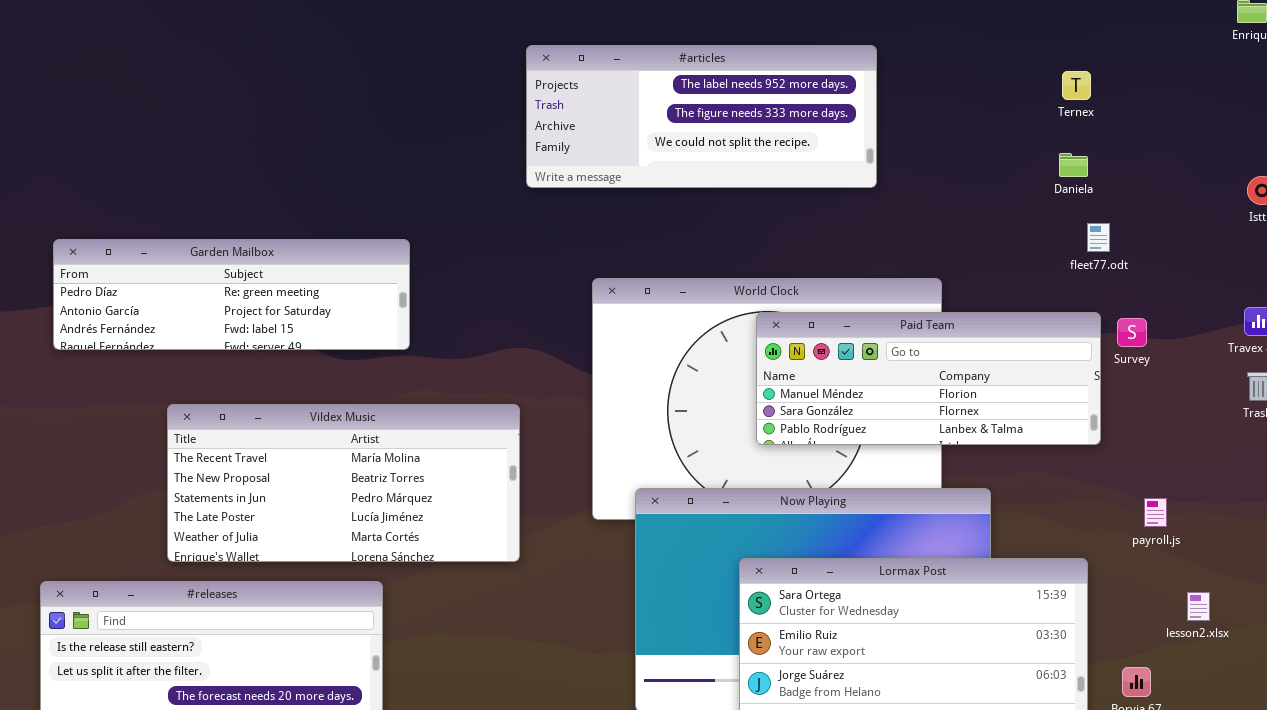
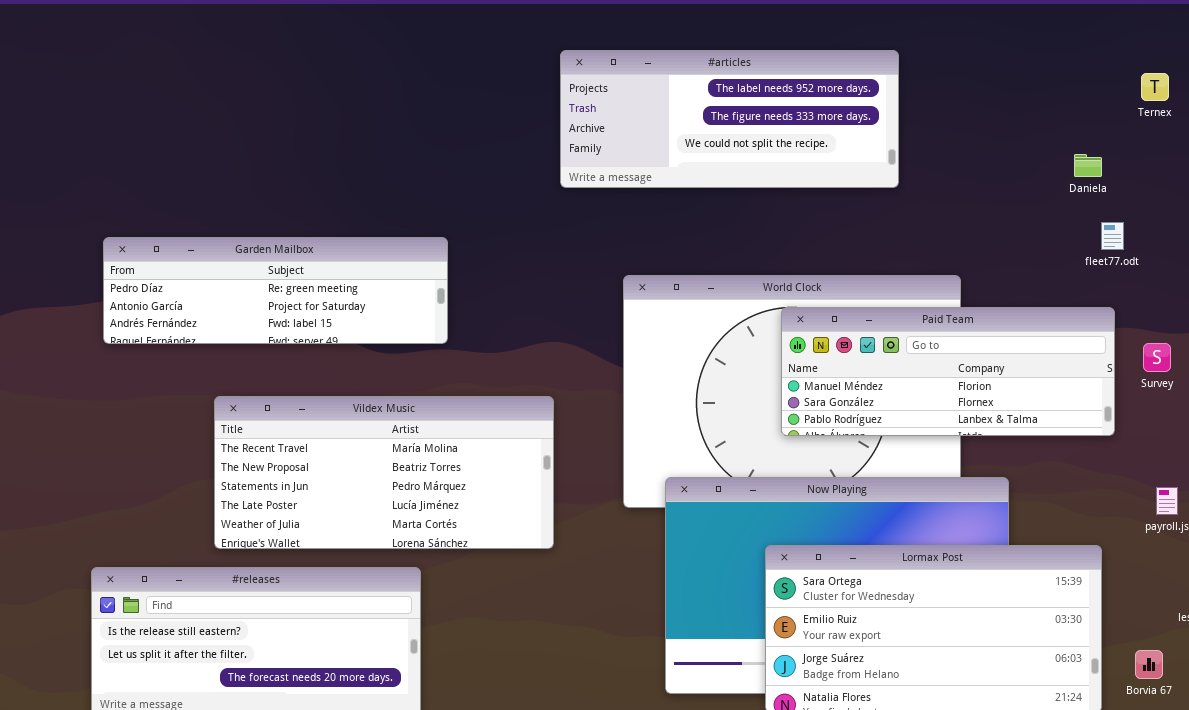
Ternex: [1062,71,1091,100] -> [1141,73,1169,101], moved
Survey: [1117,318,1147,347] -> [1143,343,1171,372], moved

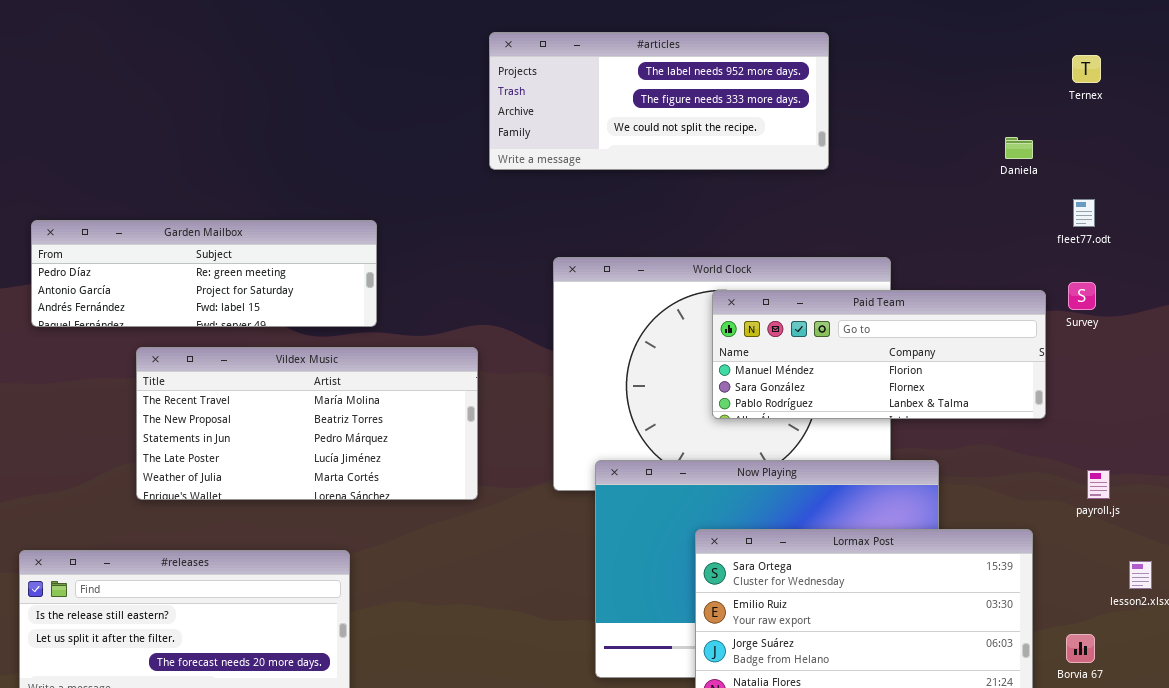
fleet77.odt: [1101,222,1124,250] -> [1073,199,1095,227], moved
Survey: [1143,343,1171,372] -> [1068,282,1096,310], moved
Vildex Music: [214,396,554,549] -> [136,347,478,500], moved

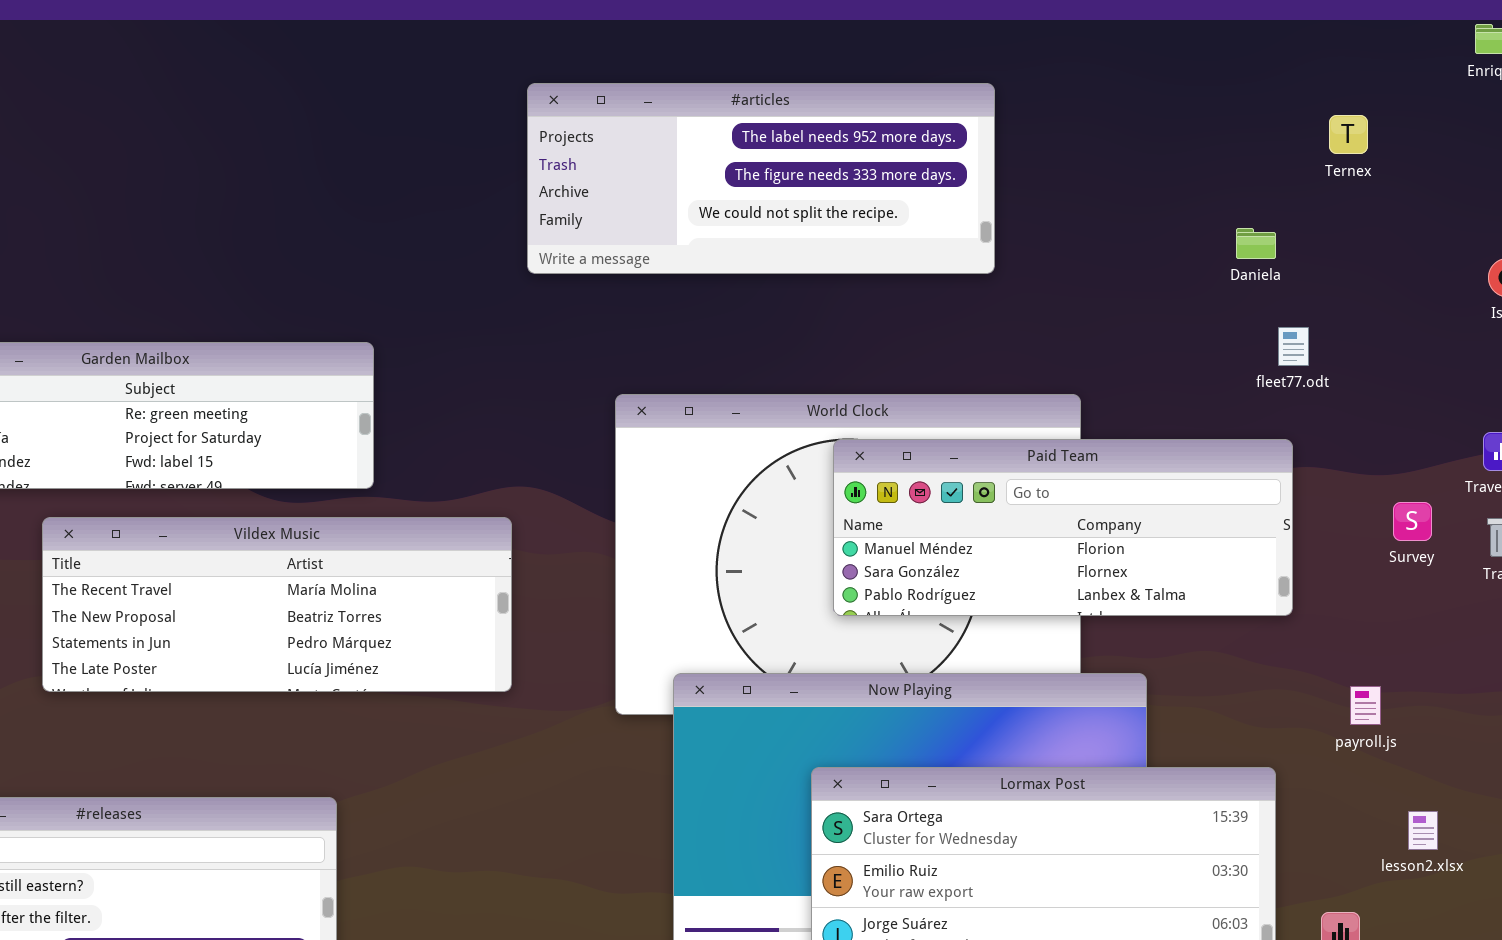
fleet77.odt: [1073,199,1095,227] -> [1278,327,1309,366], moved
Survey: [1068,282,1096,310] -> [1393,502,1432,541], moved
Vildex Music: [136,347,478,500] -> [42,517,512,692], resized

